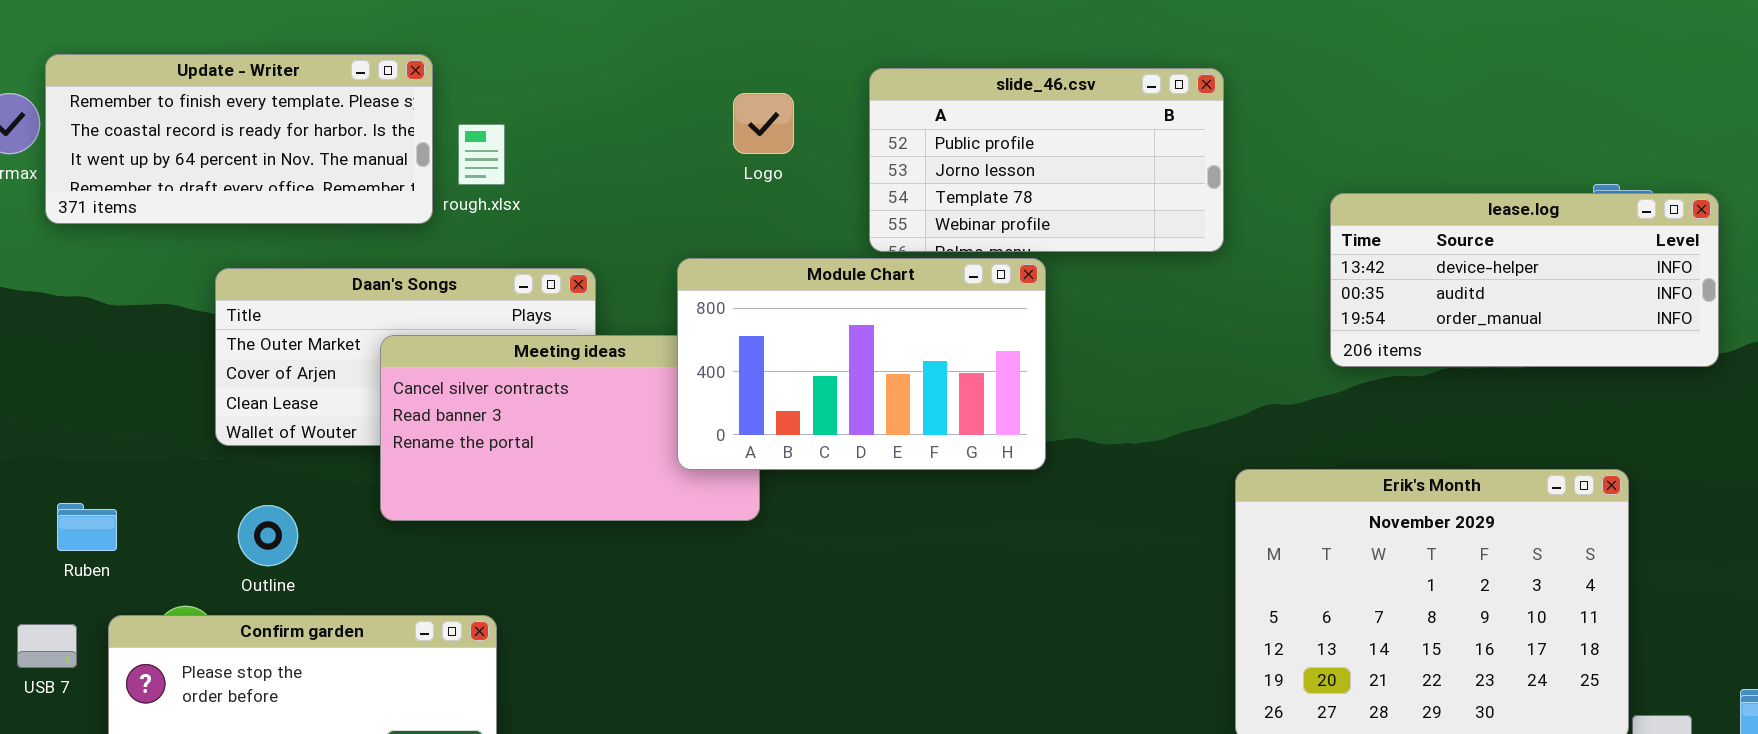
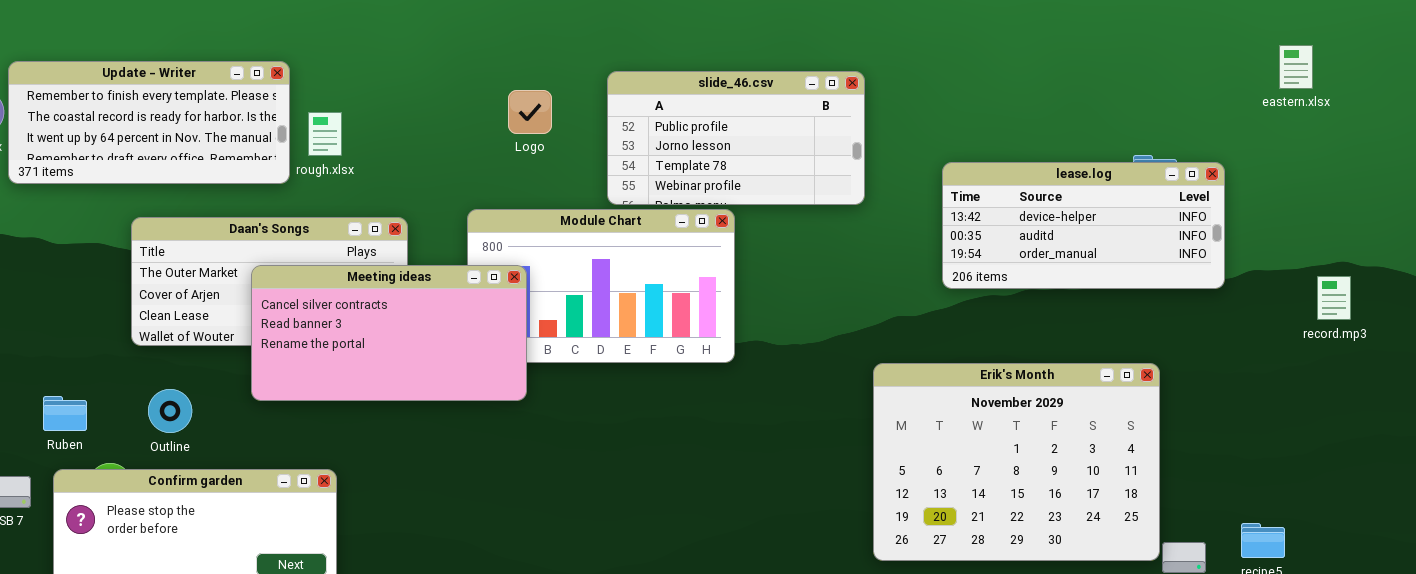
Meeting ideas: [380,335,760,521] -> [251,265,527,401], raised
Ruben: [57,503,117,551] -> [43,396,87,431], moved

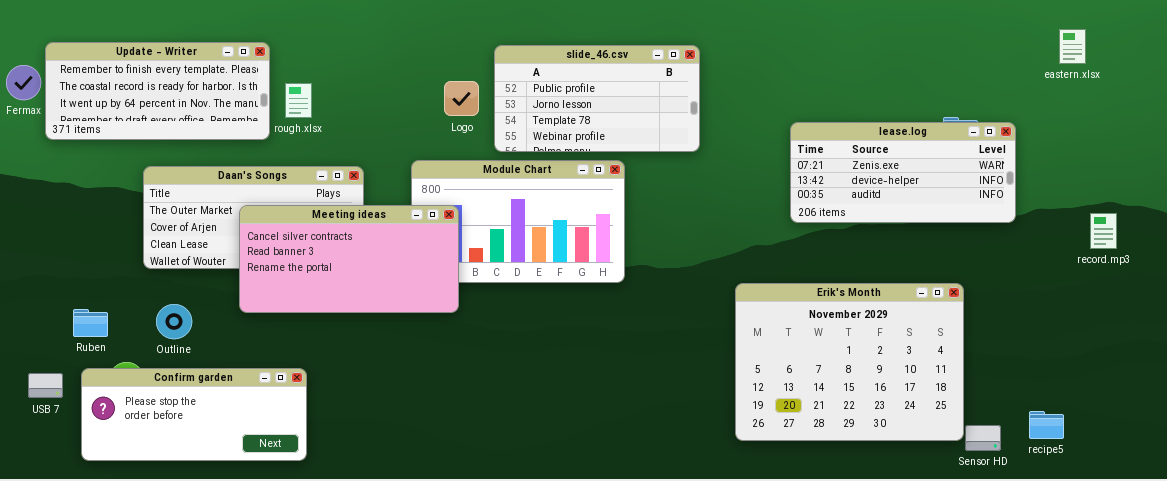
slide_46.csv: [607,71,865,205] -> [494,45,700,152], moved
Logo: [508,90,552,134] -> [444,81,479,116], moved
lease.log: [942,162,1225,289] -> [790,122,1016,223], scrolled up 1 row

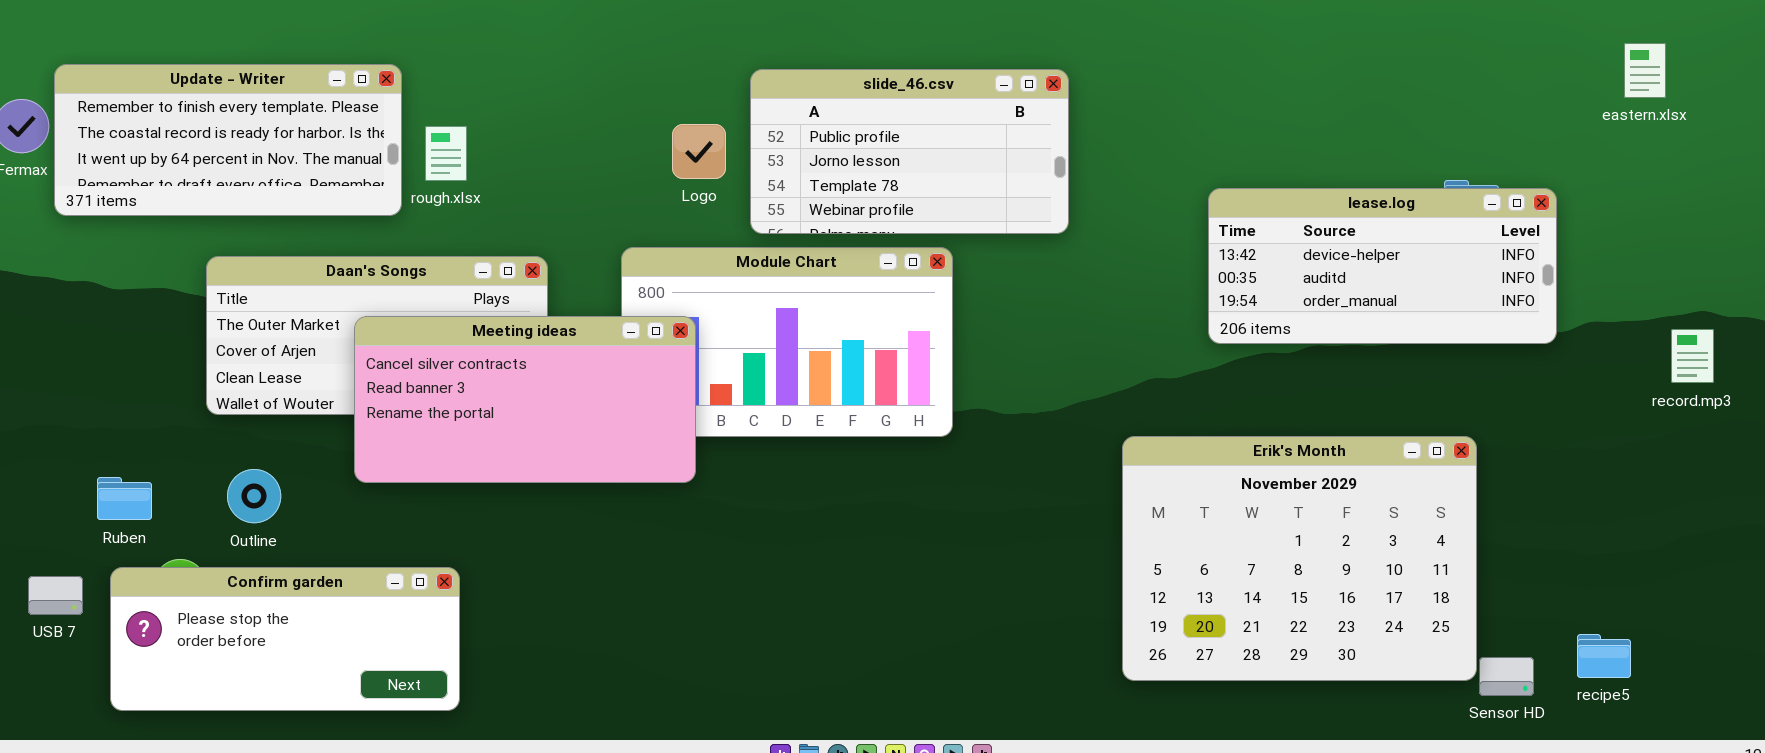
lease.log: [790,122,1016,223] -> [1208,188,1557,344], scrolled down 1 row

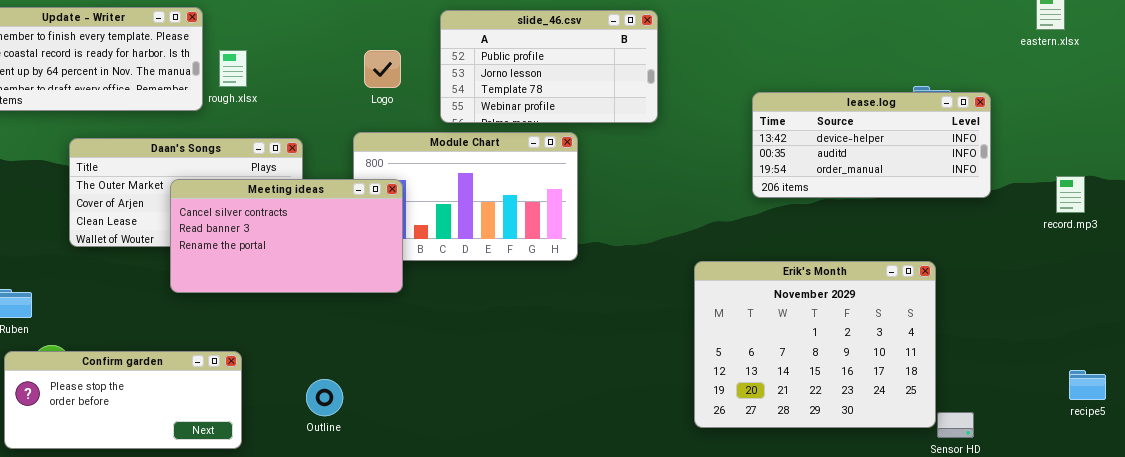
Logo: [672,124,726,179] -> [364,50,401,88], moved
record.mp3: [1671,329,1714,383] -> [1056,176,1085,213], moved
Outline: [227,469,281,523] -> [306,379,343,416], moved
recipe5: [1577,634,1631,678] -> [1069,370,1106,400], moved

